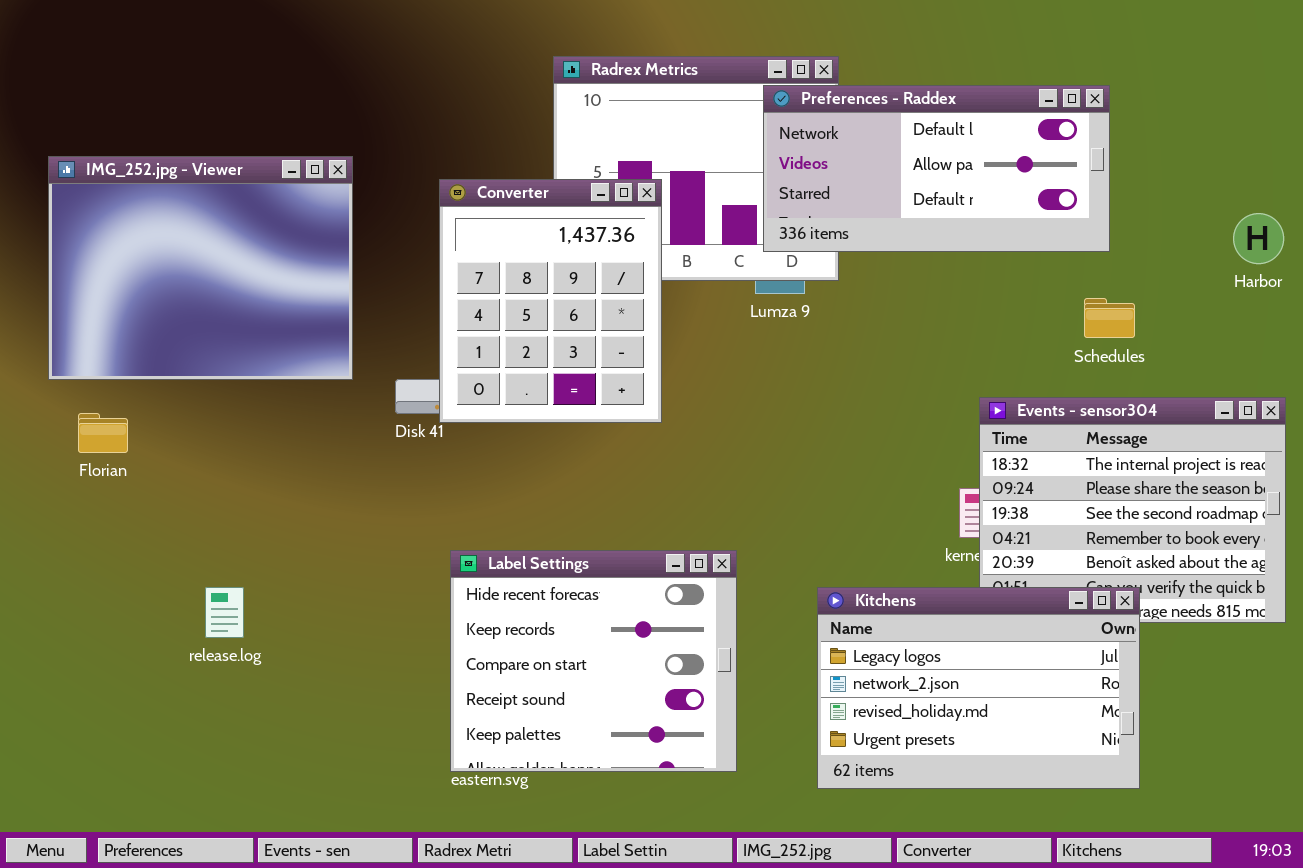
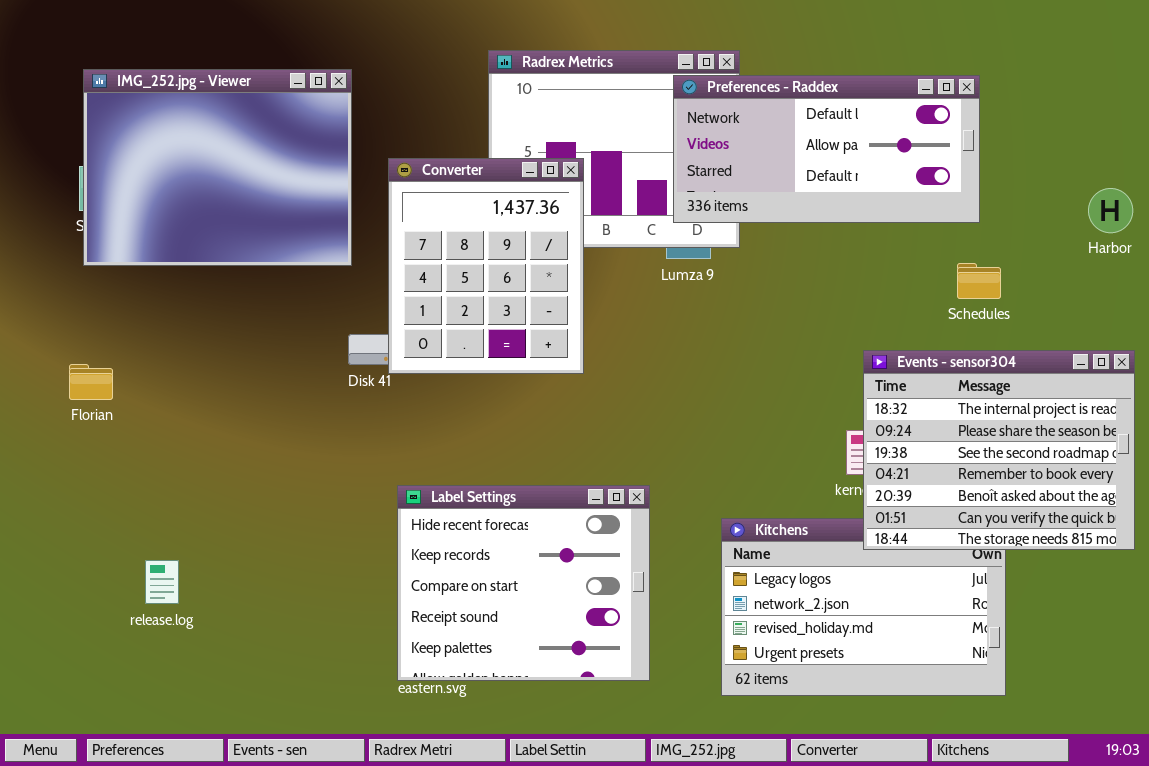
IMG_252.jpg - Viewer: [48,156,353,380] -> [83,69,352,266], moved
Events - sensor304: [979,397,1286,623] -> [863,350,1135,550], raised
release.log: [205,587,244,638] -> [145,560,179,604], moved

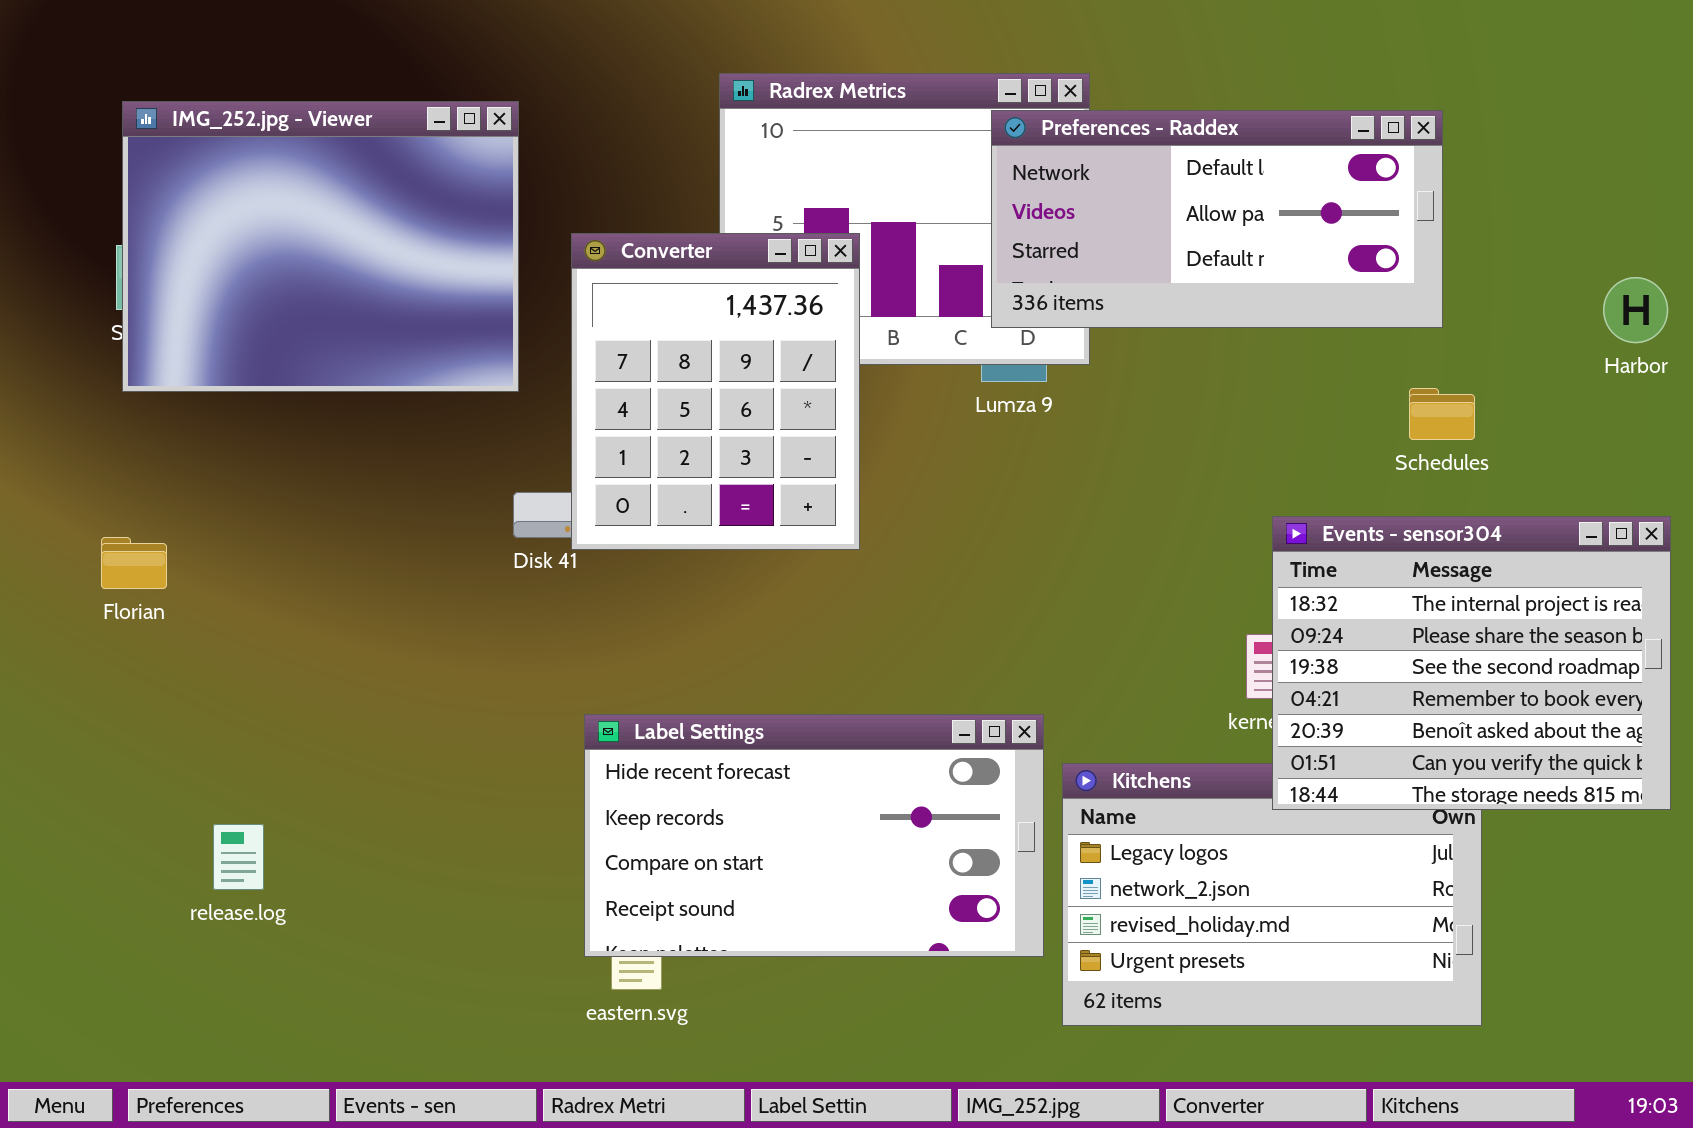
Label Settings: [397,485,650,681] -> [584,714,1044,957], resized

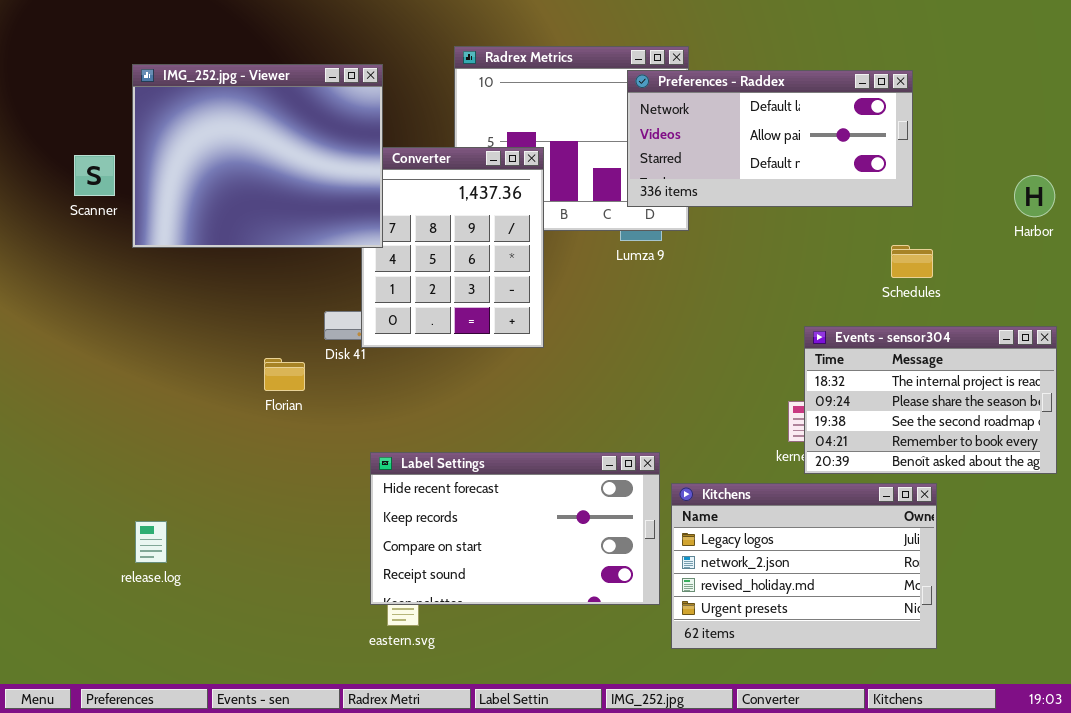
IMG_252.jpg - Viewer: [122,101,519,392] -> [132,64,383,248], moved
Events - sensor304: [1272,516,1671,810] -> [804,326,1057,474], resized
Florian: [101,537,167,589] -> [264,358,305,391], moved

